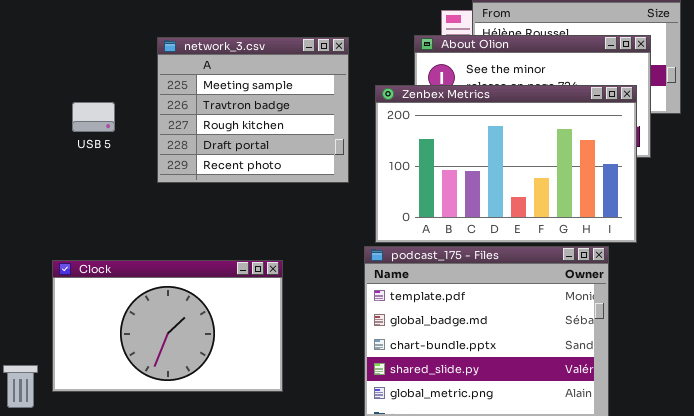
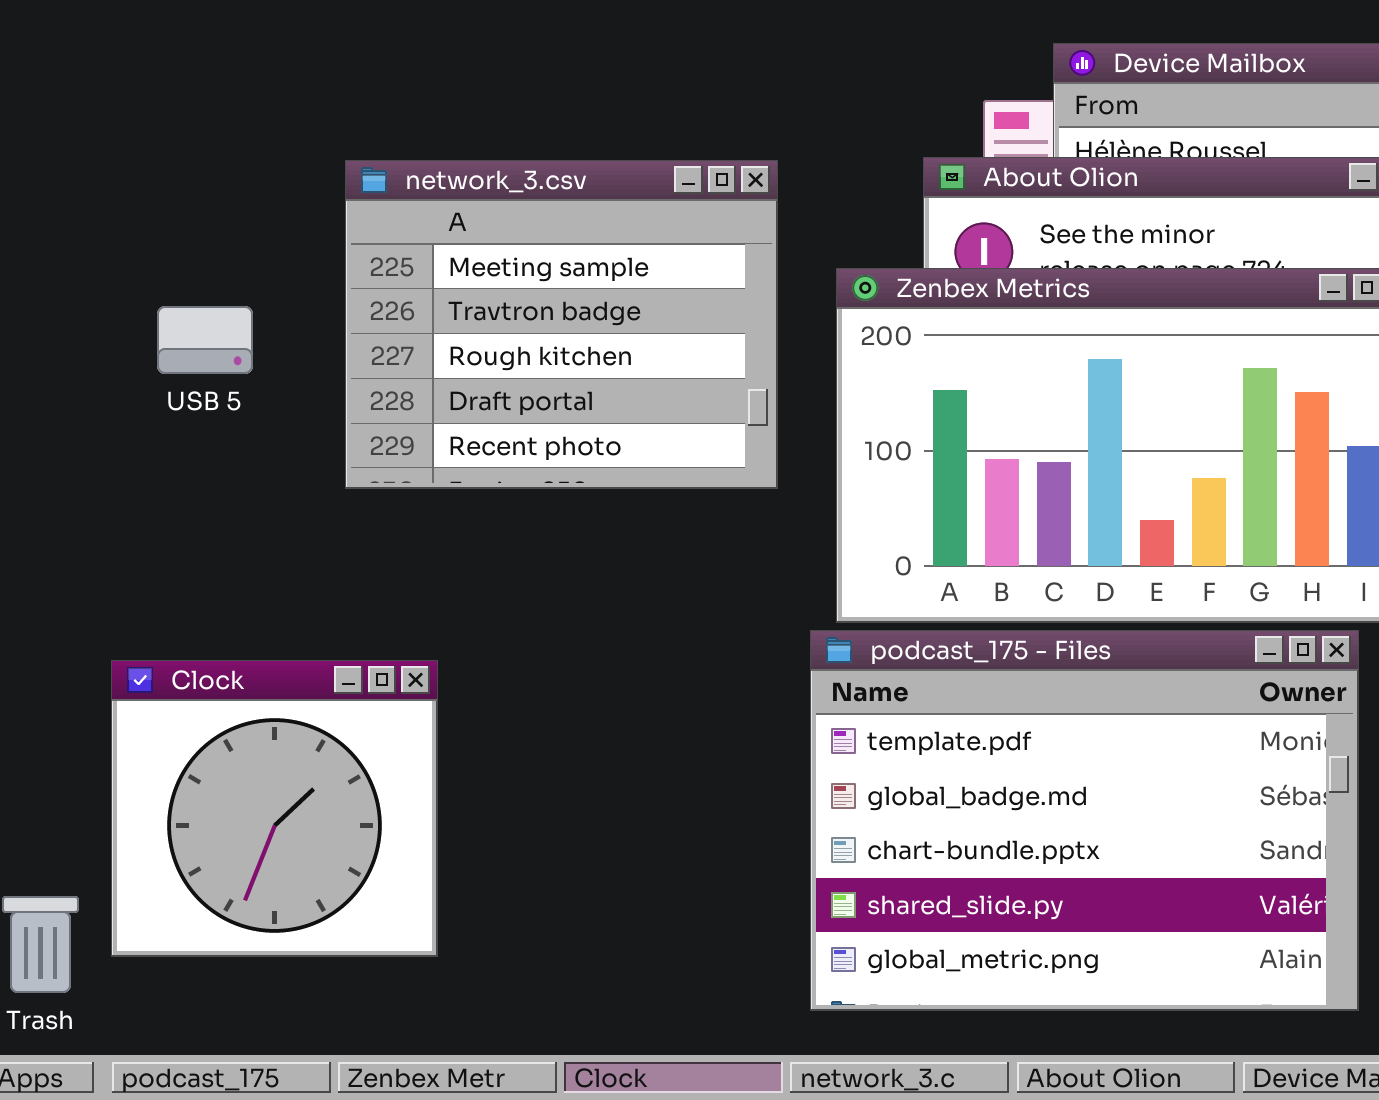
Clock: [52,260,283,392] -> [111,660,438,957], resized

